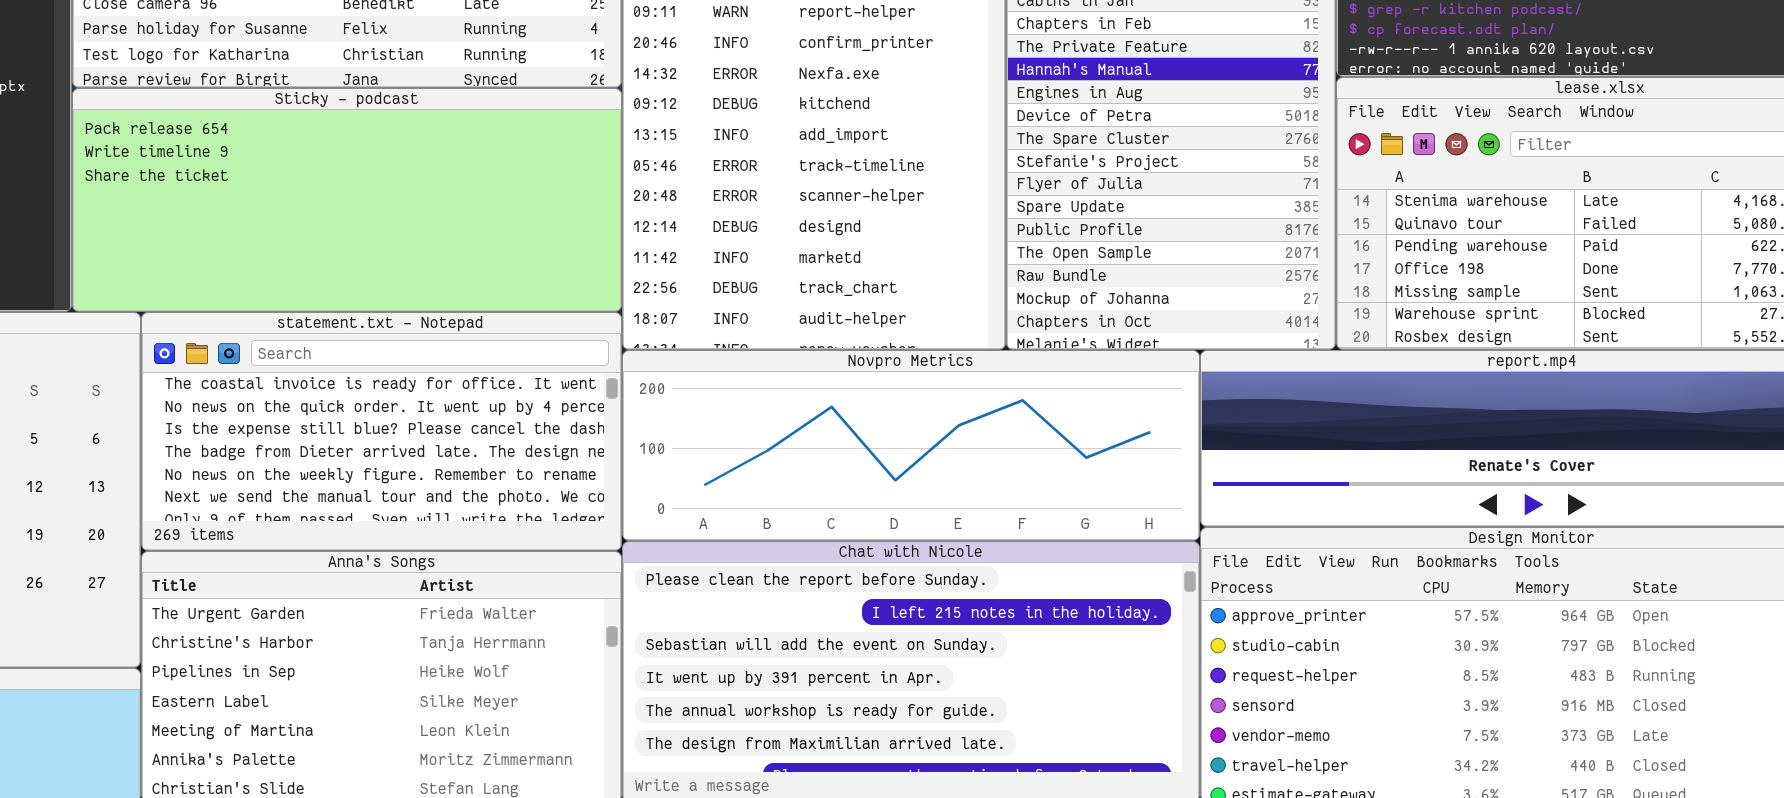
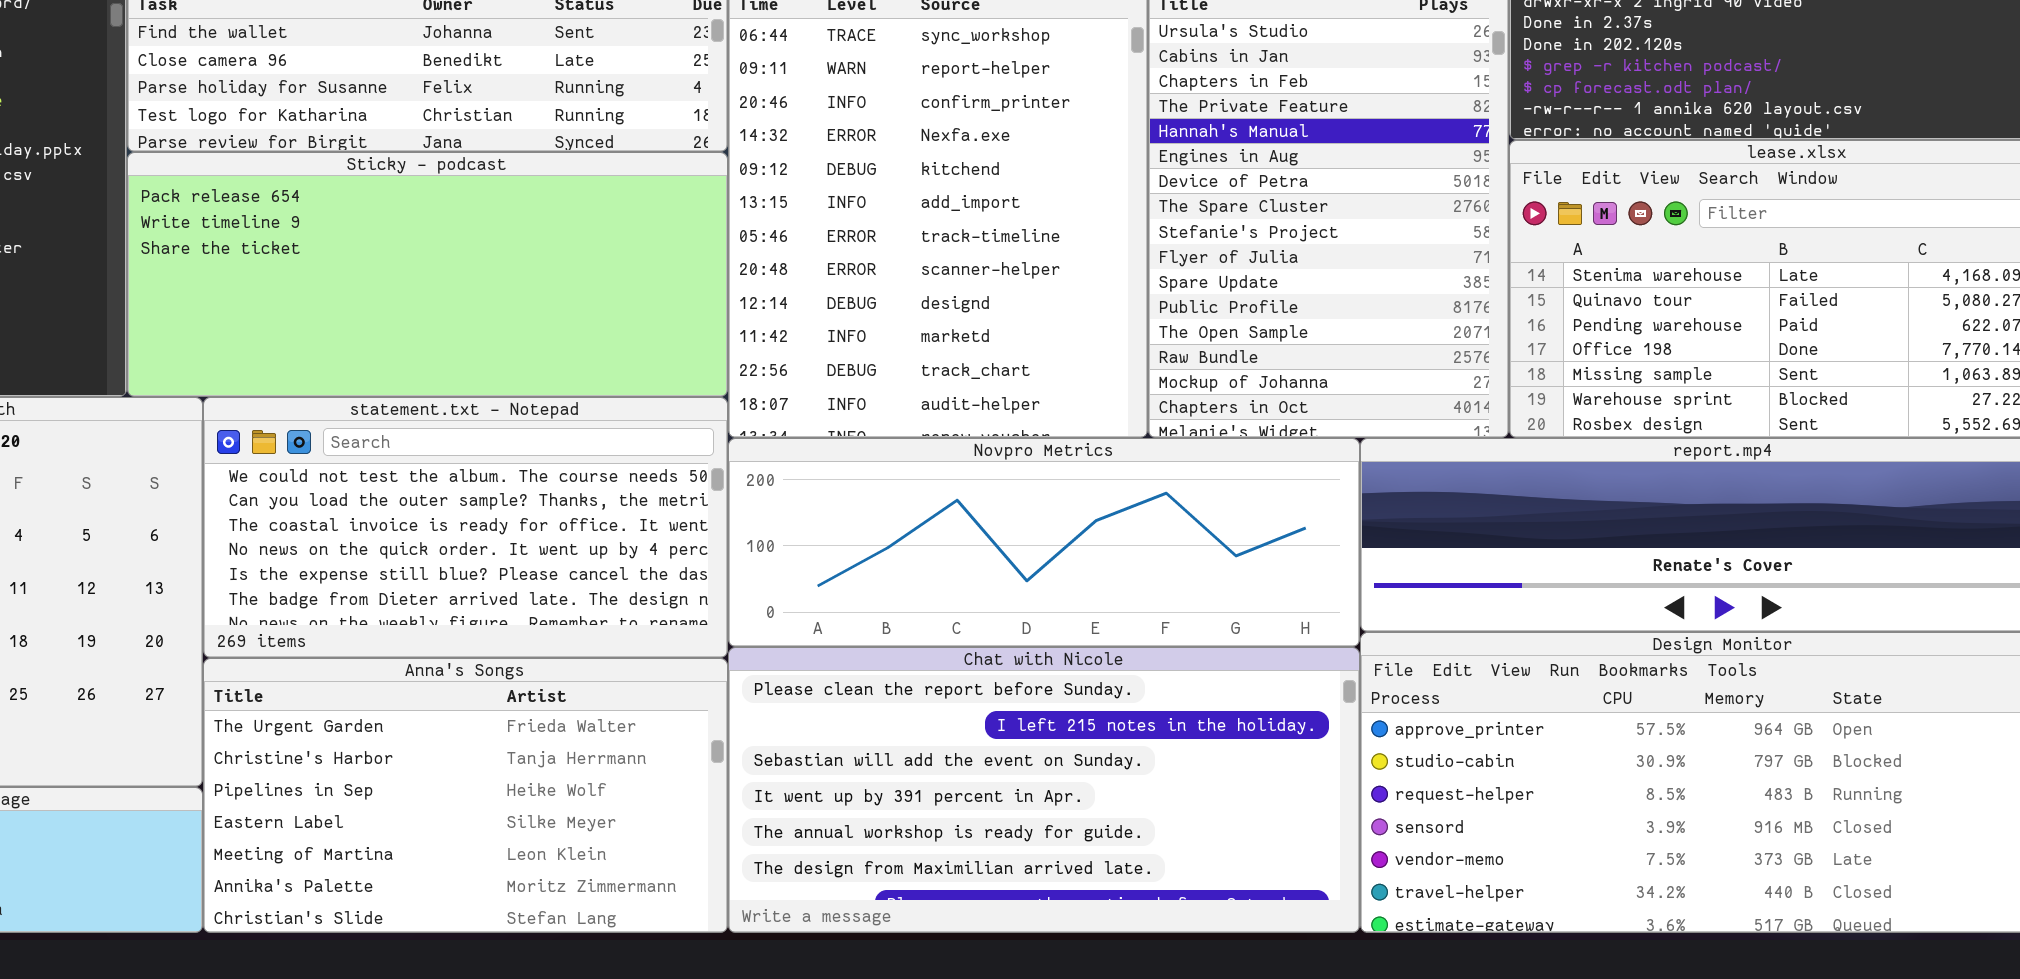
statement.txt - Notepad: [141,312,622,551] -> [203,397,728,658], scrolled up 2 rows

